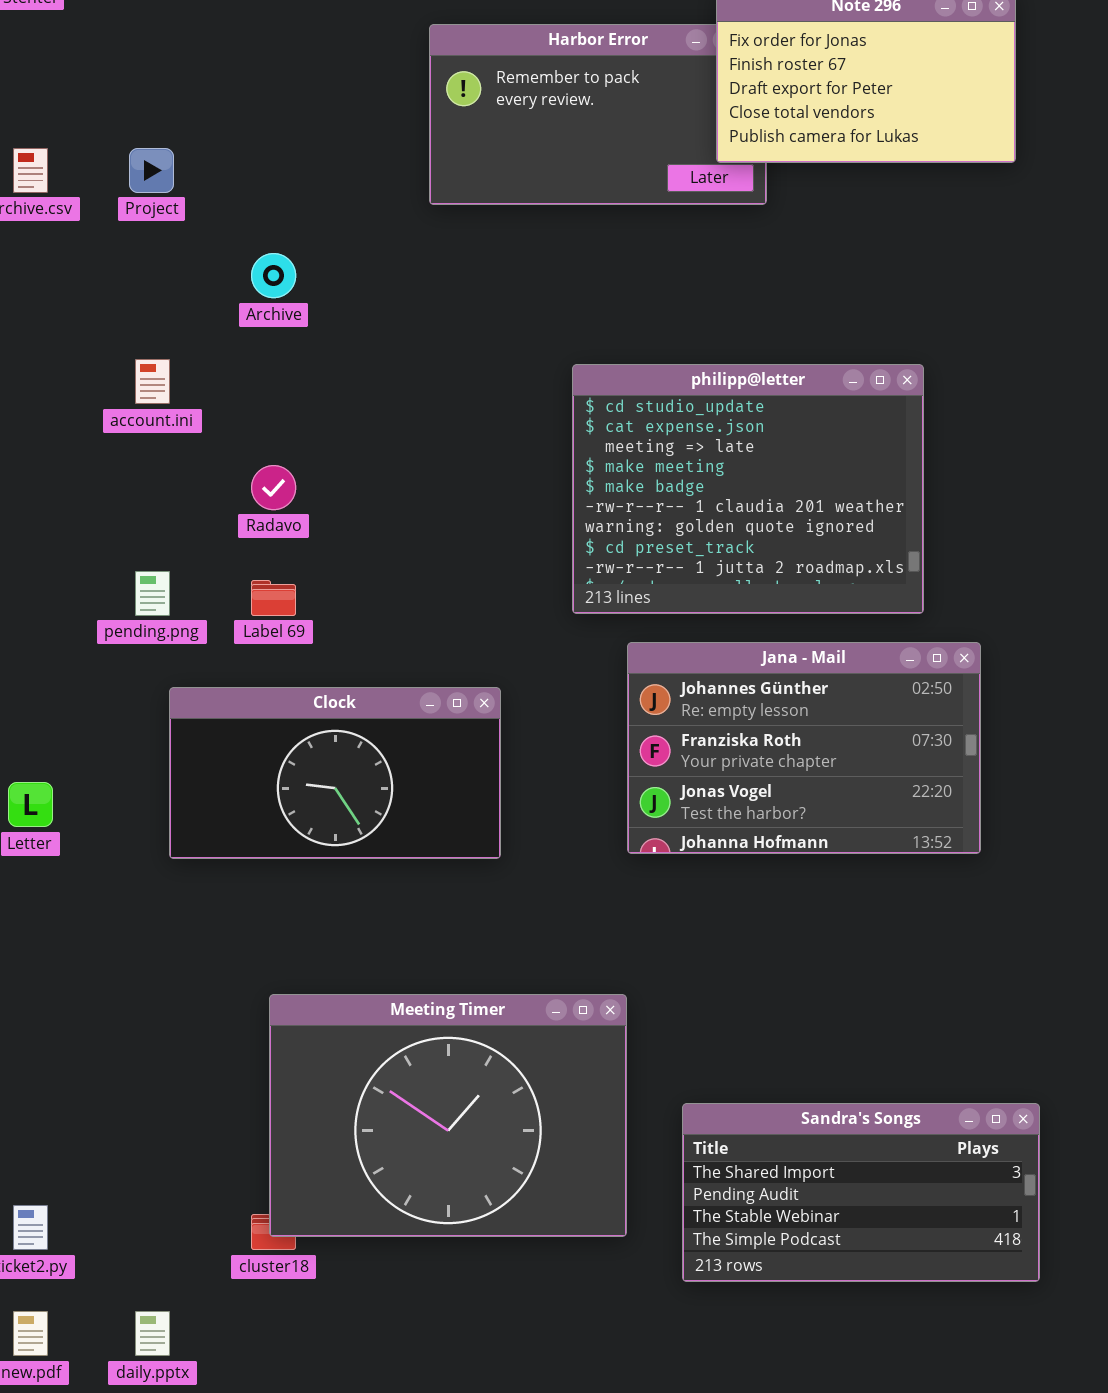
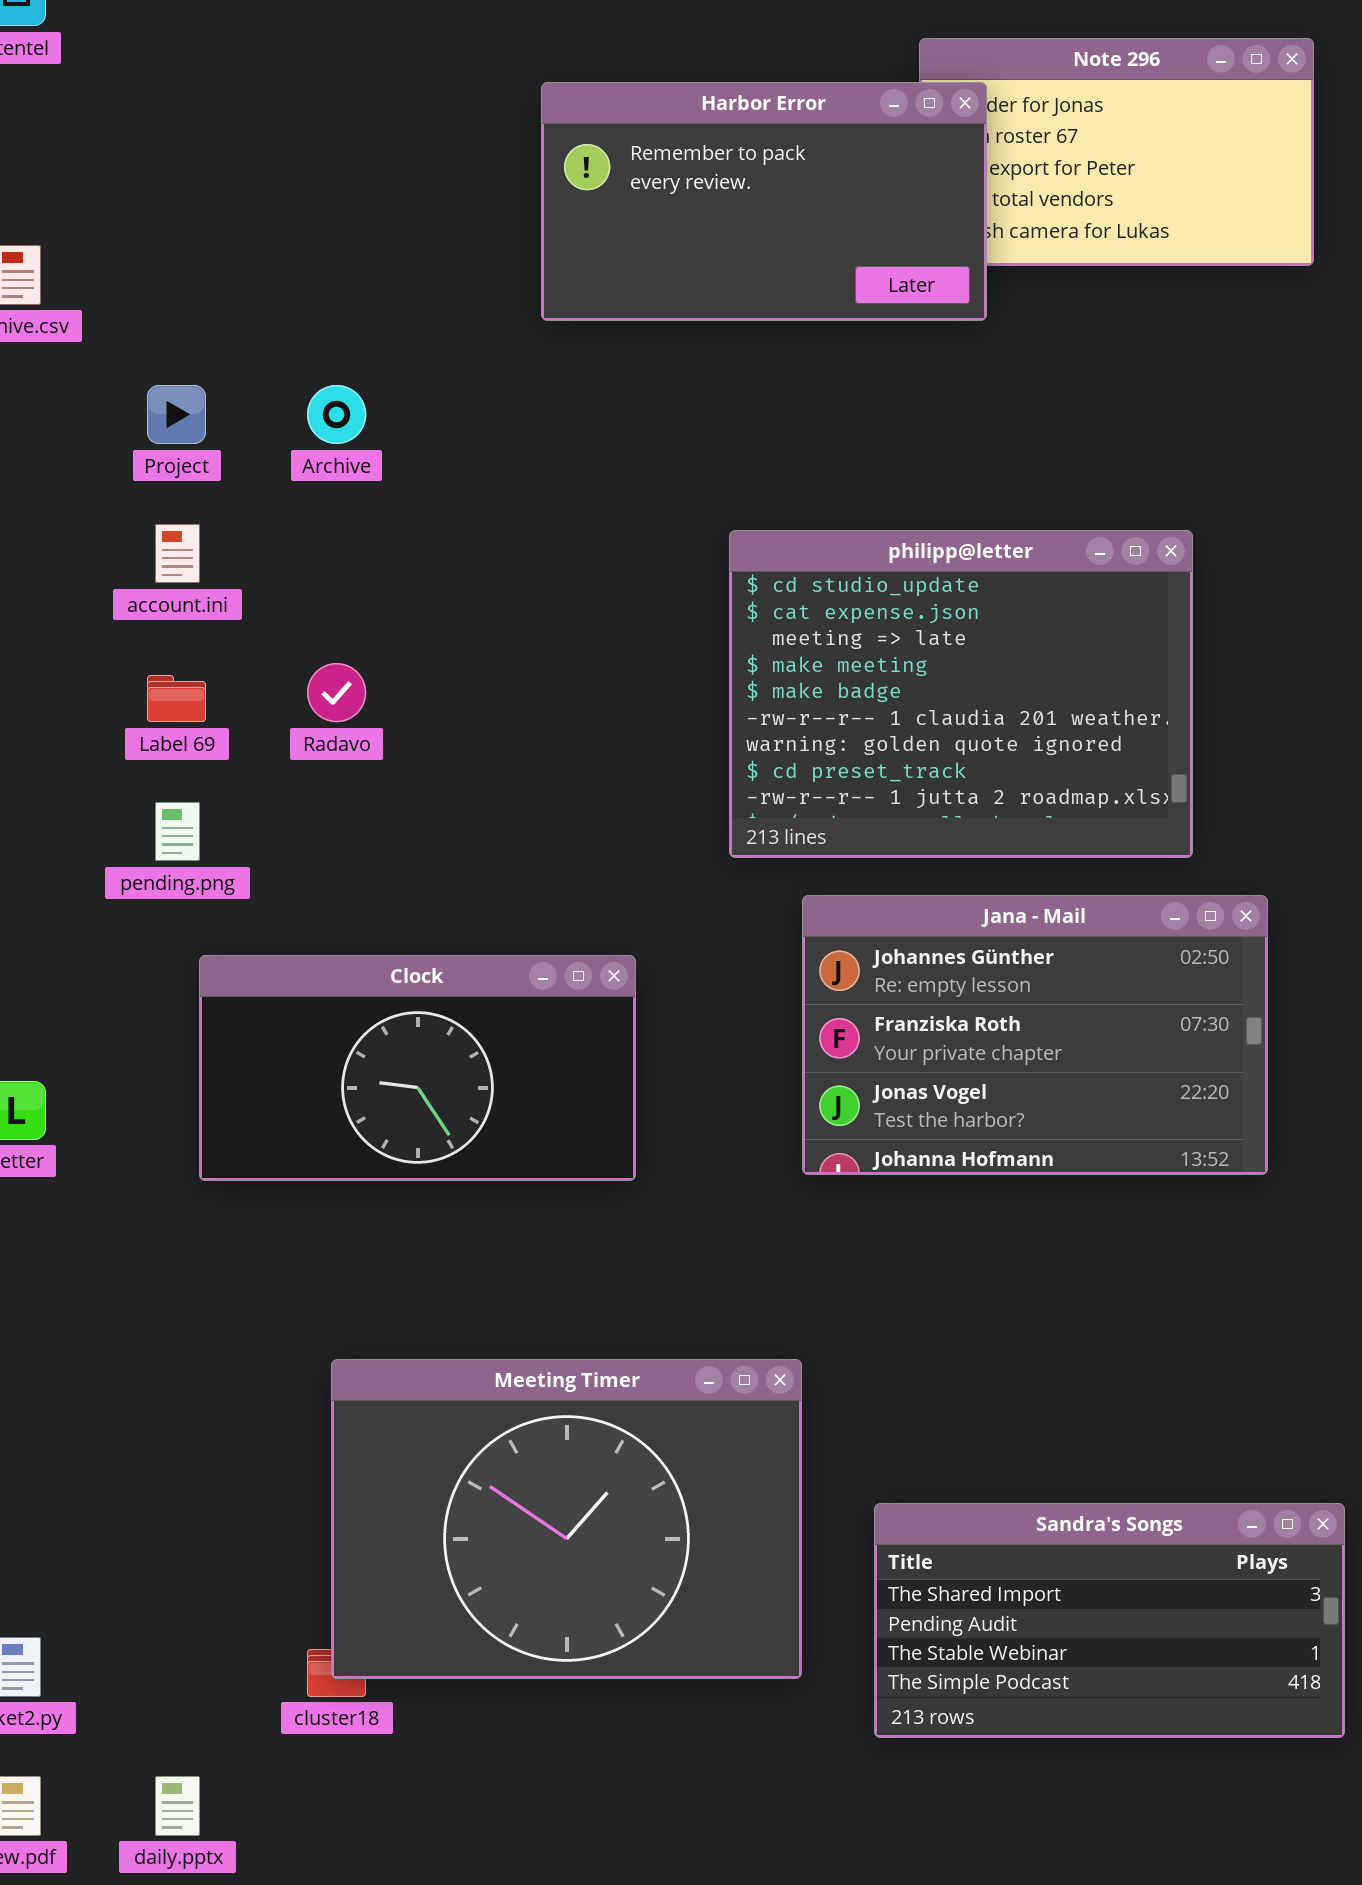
Harbor Error: [429,24,767,205] -> [541,82,987,321], raised
Project: [129,148,174,193] -> [147,385,206,444], moved
Label 69: [251,580,296,616] -> [147,675,206,722], moved

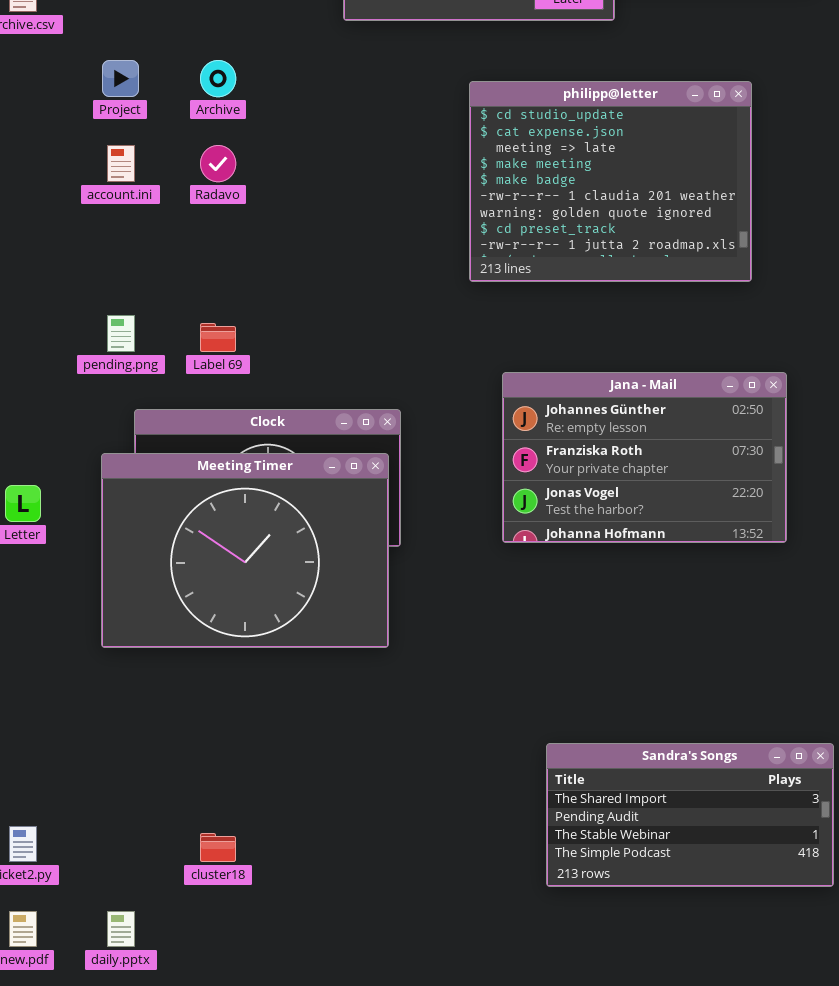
philipp@letter: [729,530,1193,858] -> [469,81,752,282], moved
Radavo: [307,663,366,722] -> [200,145,236,182], moved
Label 69: [147,675,206,722] -> [200,323,236,352], moved
Meeting Timer: [331,1359,802,1679] -> [101,453,389,648], moved

